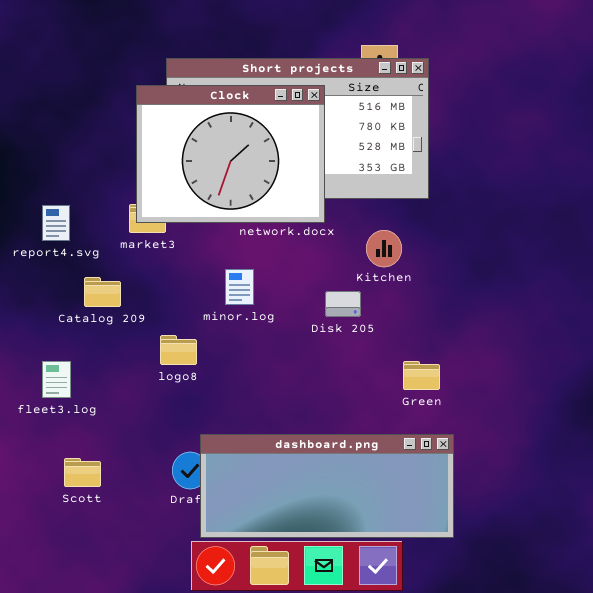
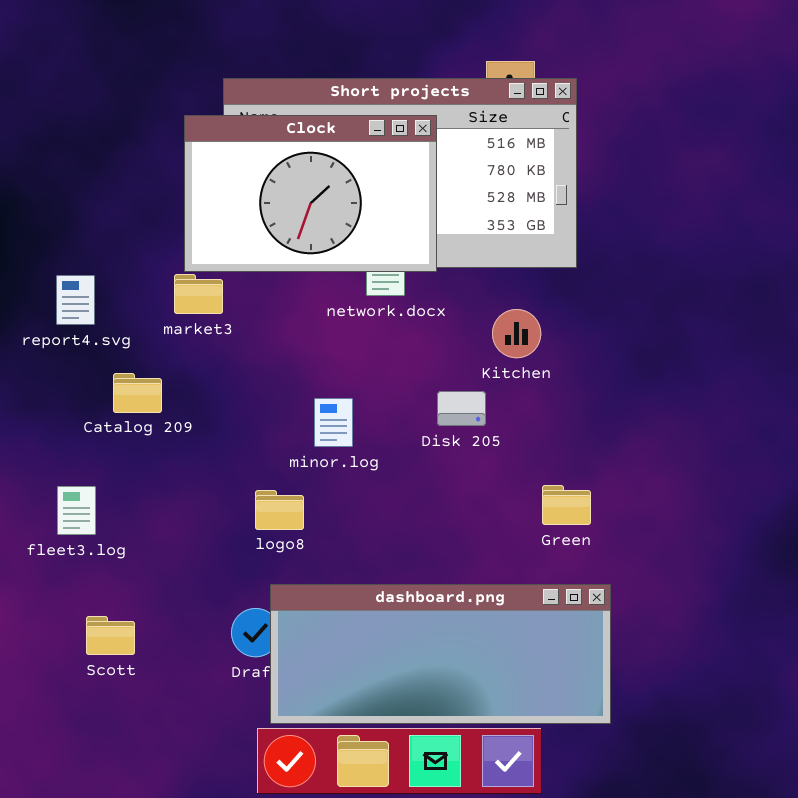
Clock: [136,85,325,223] -> [184,115,437,272], resized
minor.log: [225,269,254,305] -> [314,398,353,447], moved
logo8: [160,335,197,365] -> [255,490,304,530], moved

